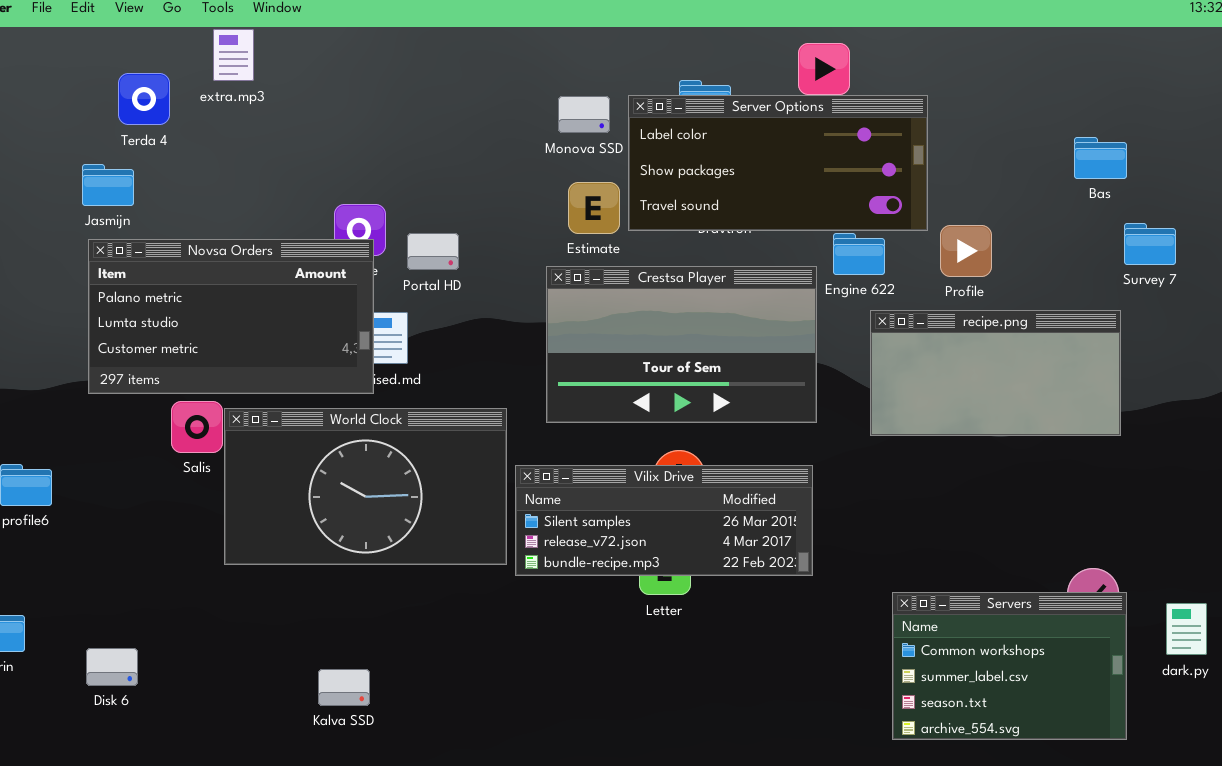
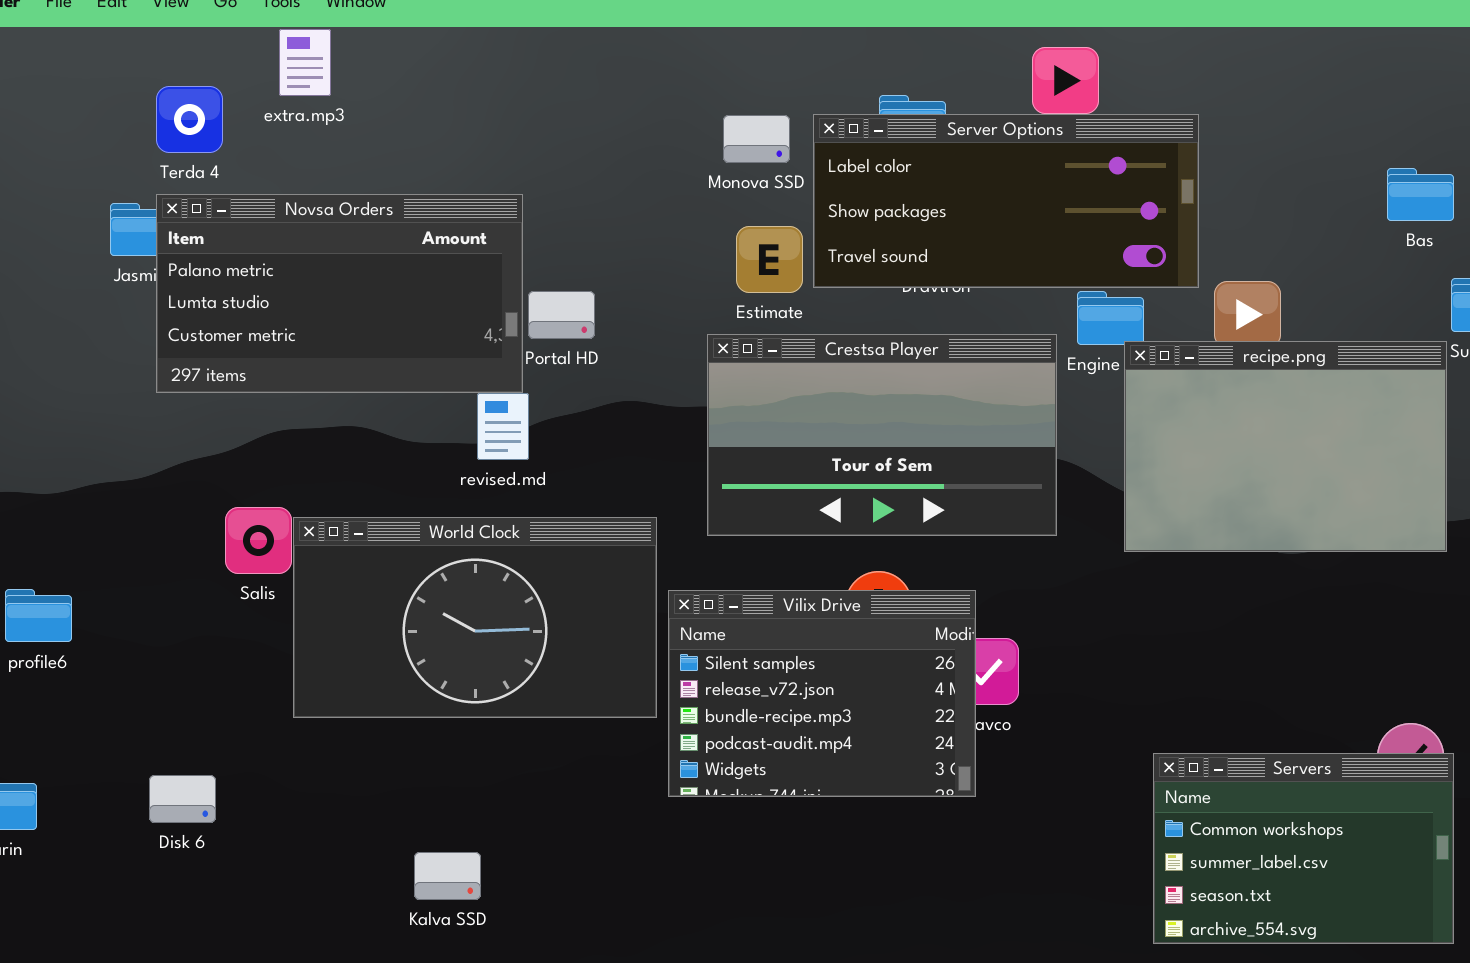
Novsa Orders: [88,239,374,394] -> [156,194,523,393], moved
recipe.png: [870,310,1121,436] -> [1124,341,1447,552], resized
Vilix Drive: [515,465,813,576] -> [668,590,976,797], resized
Disk 6: [86,648,138,686] -> [149,775,216,823], moved

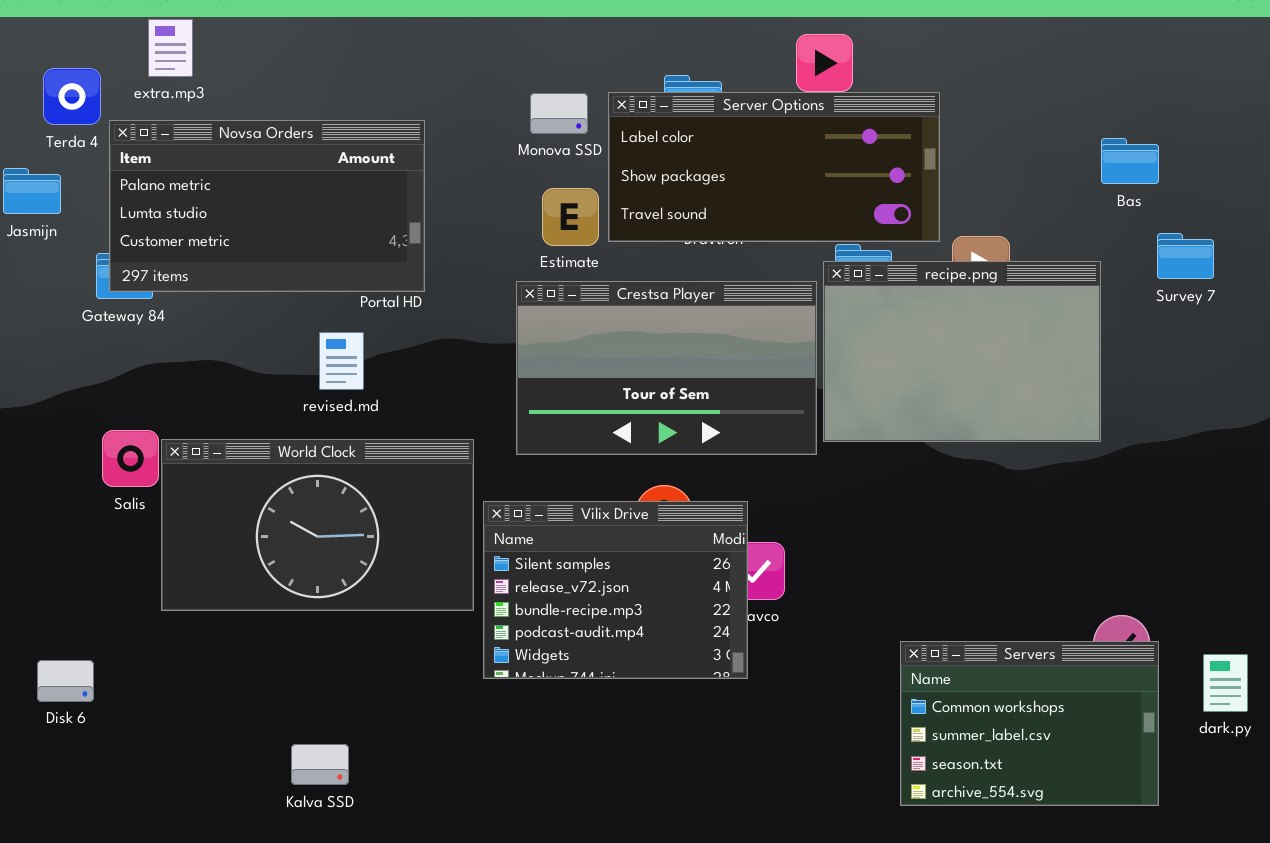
Novsa Orders: [156,194,523,393] -> [109,120,425,292], moved
recipe.png: [1124,341,1447,552] -> [823,261,1101,442], moved
Kalva SSD: [414,852,481,900] -> [291,744,349,785], moved

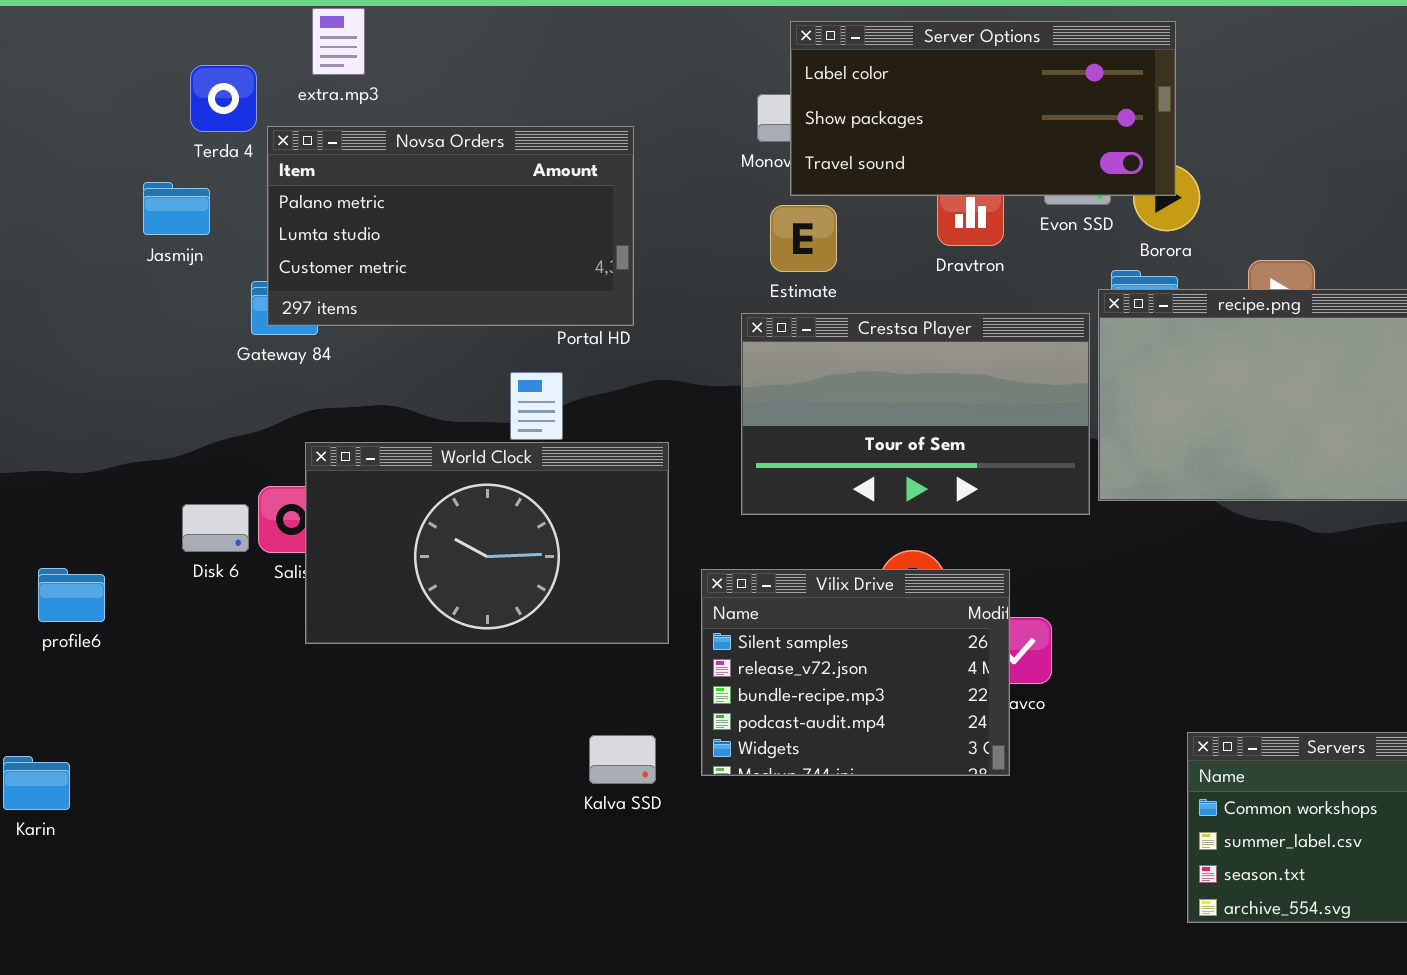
Server Options: [608,92,940,242] -> [790,21,1176,196], moved
World Clock: [161,439,474,611] -> [305,442,669,644], moved
Disk 6: [37,660,94,702] -> [182,504,249,552], moved
Kalva SSD: [291,744,349,785] -> [589,735,656,784], moved

